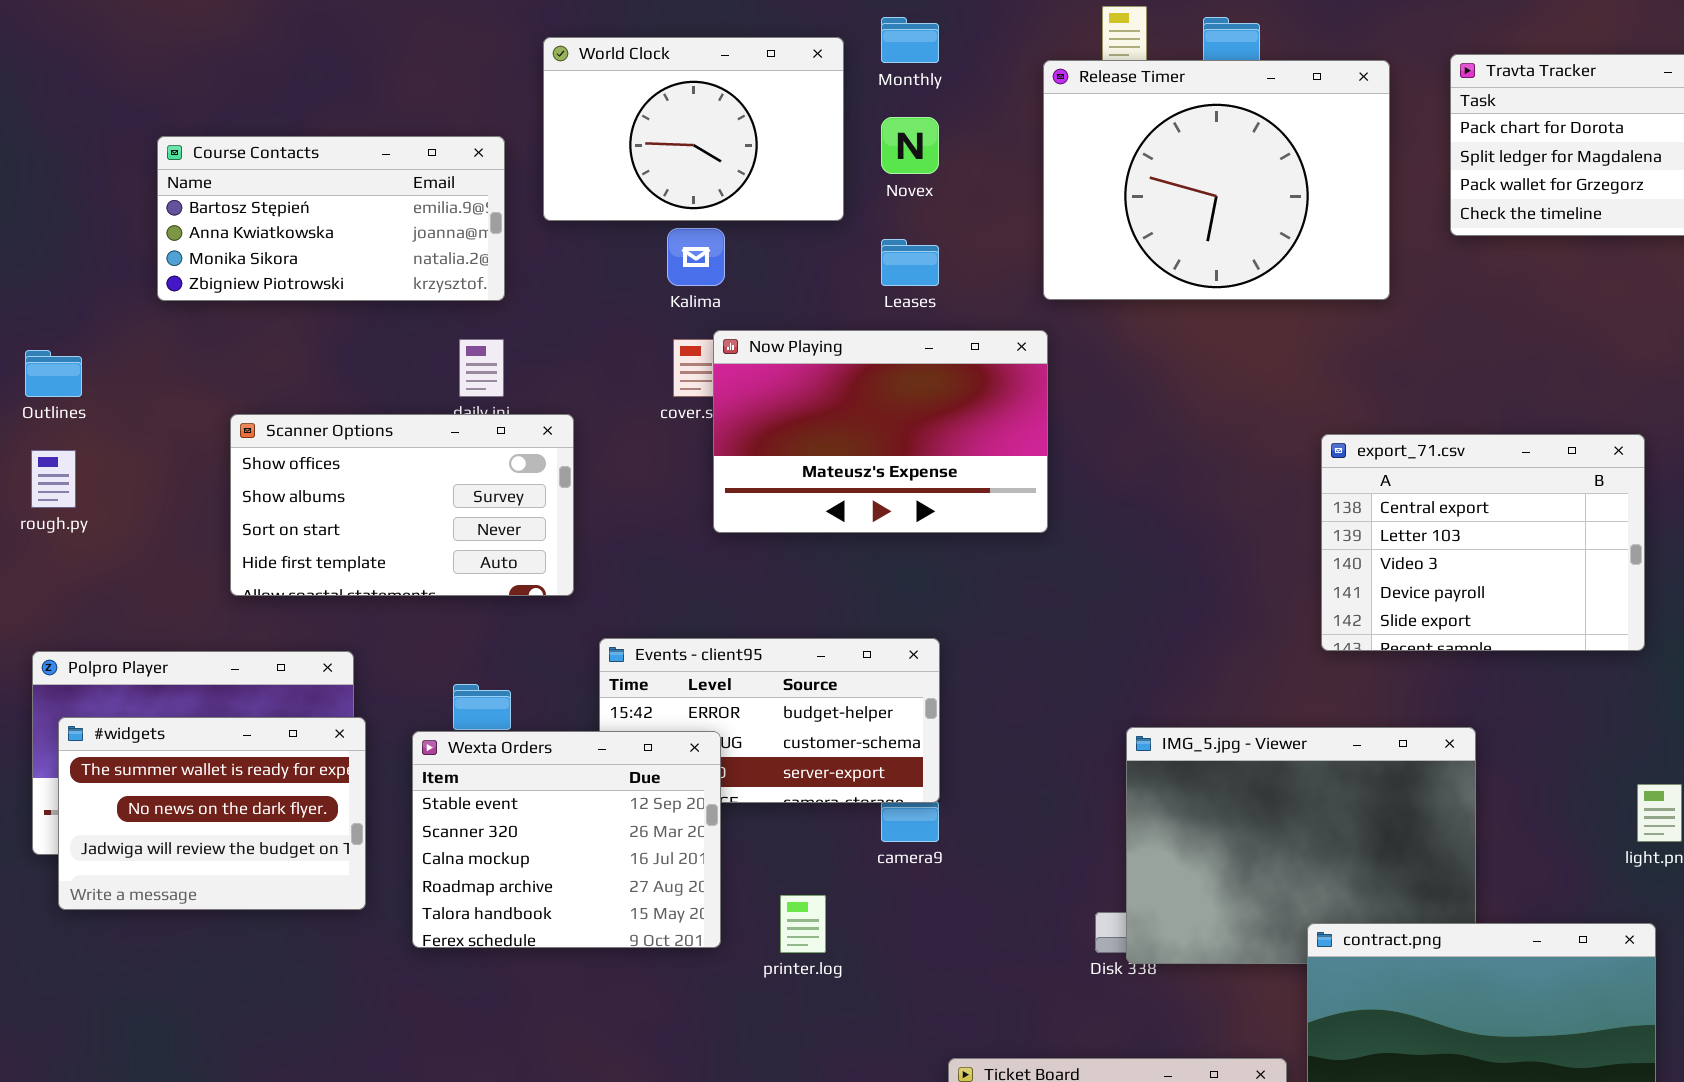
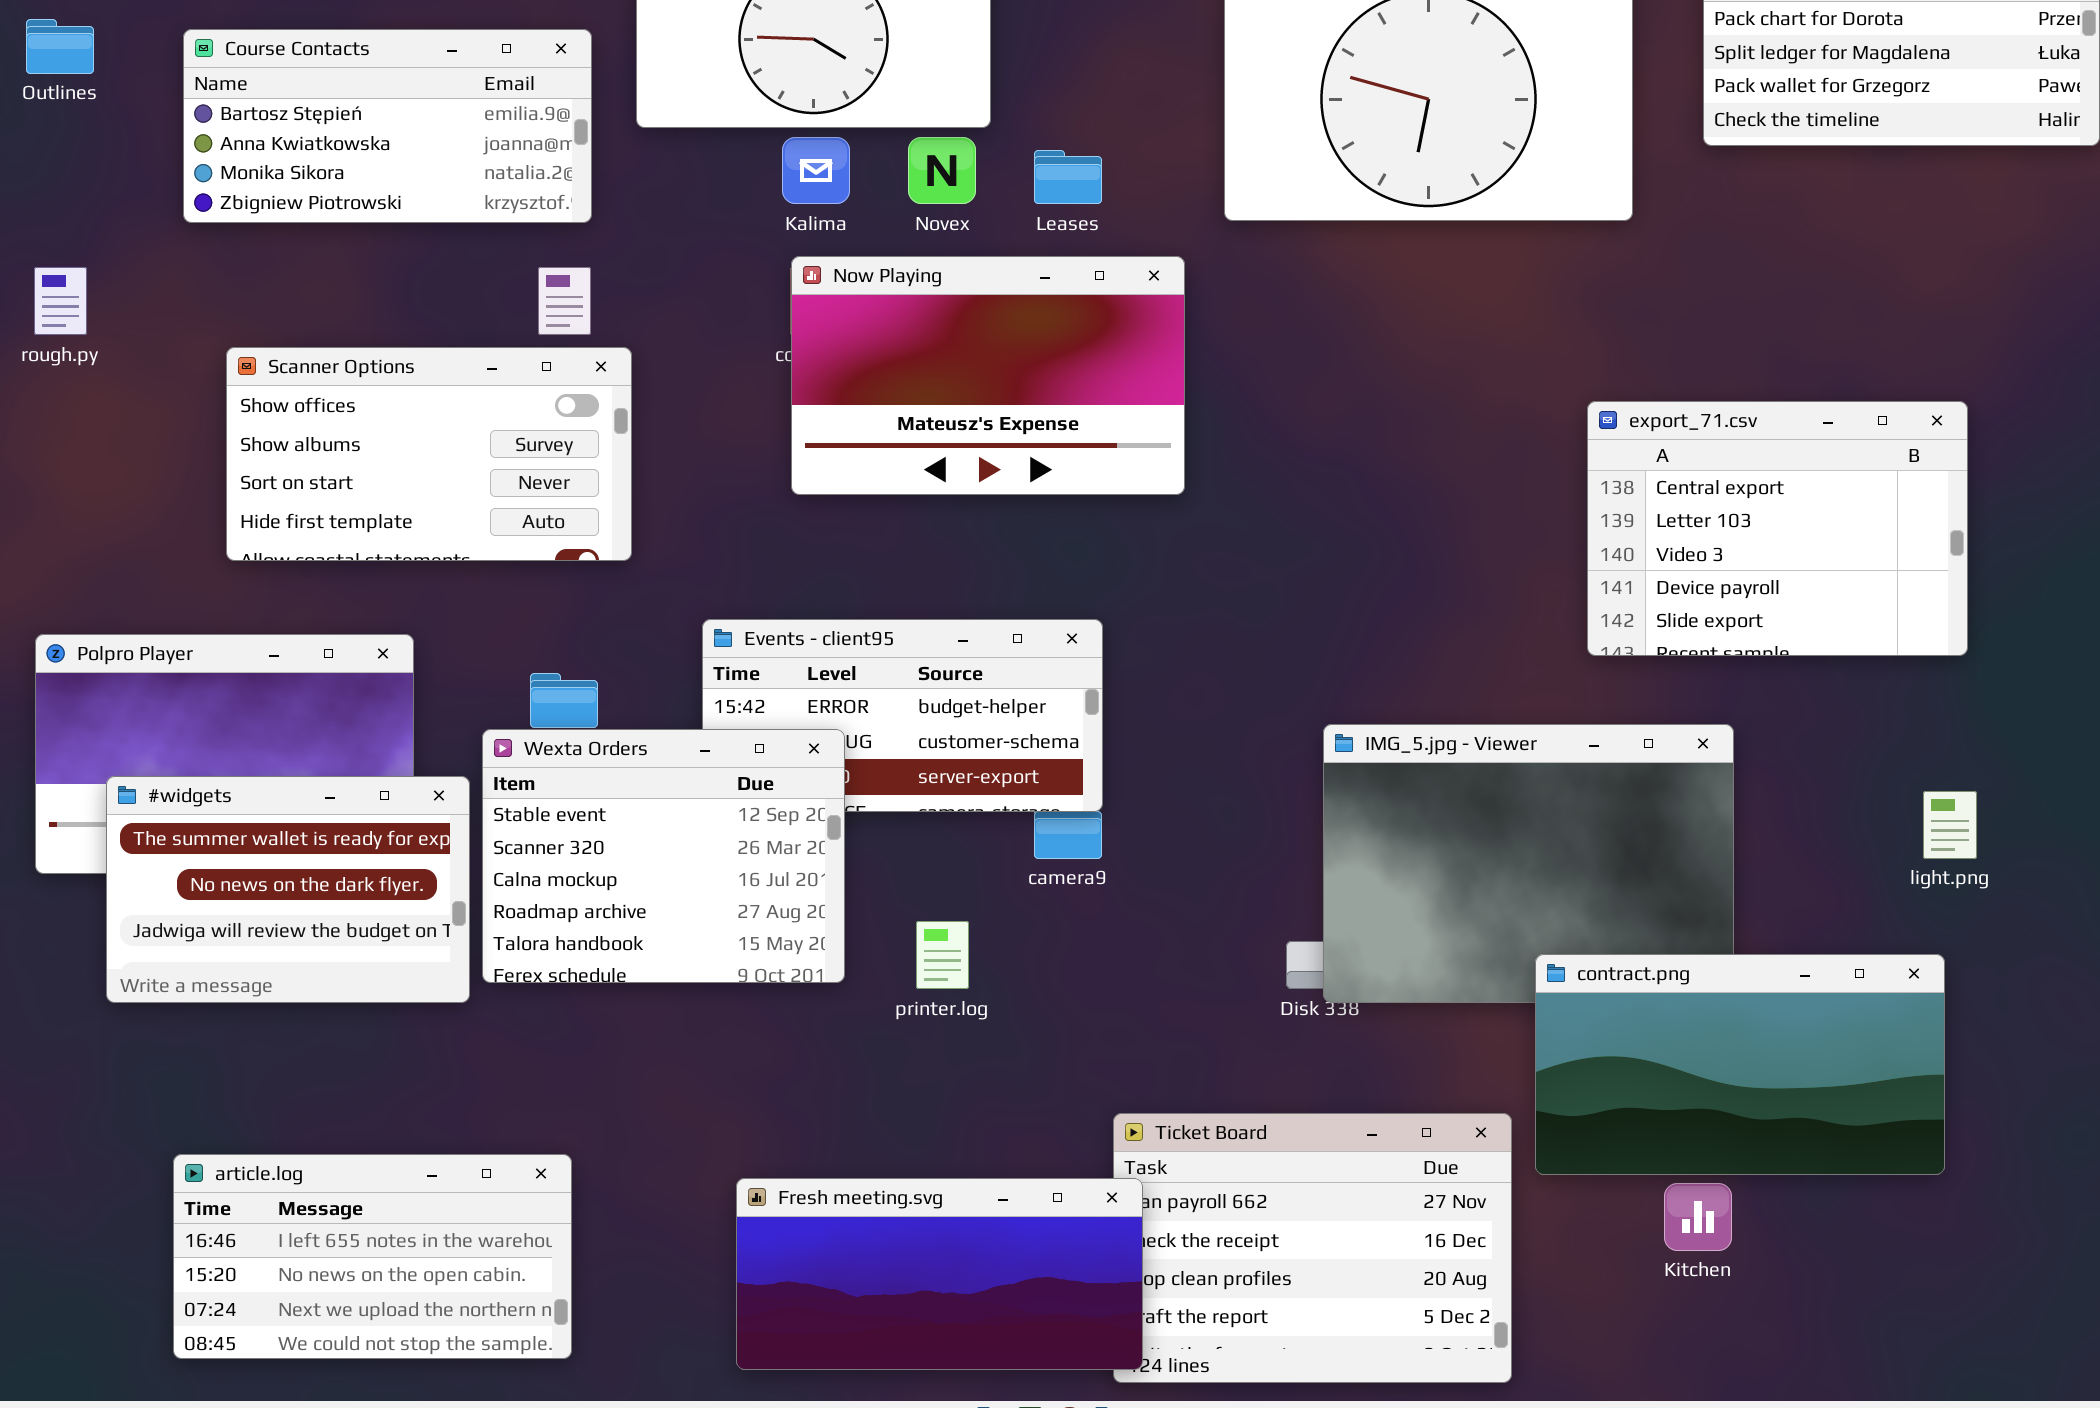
Novex: [881,117,939,174] -> [908,137,976,204], moved
Now Playing: [713,330,1048,533] -> [791,256,1185,495], moved
Outlines: [25,350,82,397] -> [26,19,94,74], moved
Scanner Options: [230,414,574,596] -> [226,347,632,561], moved
export_71.csv: [1321,434,1645,651] -> [1587,401,1968,656], moved
rough.py: [31,450,76,508] -> [34,267,87,335], moved
#widgets: [58,717,366,910] -> [106,776,470,1003], moved

